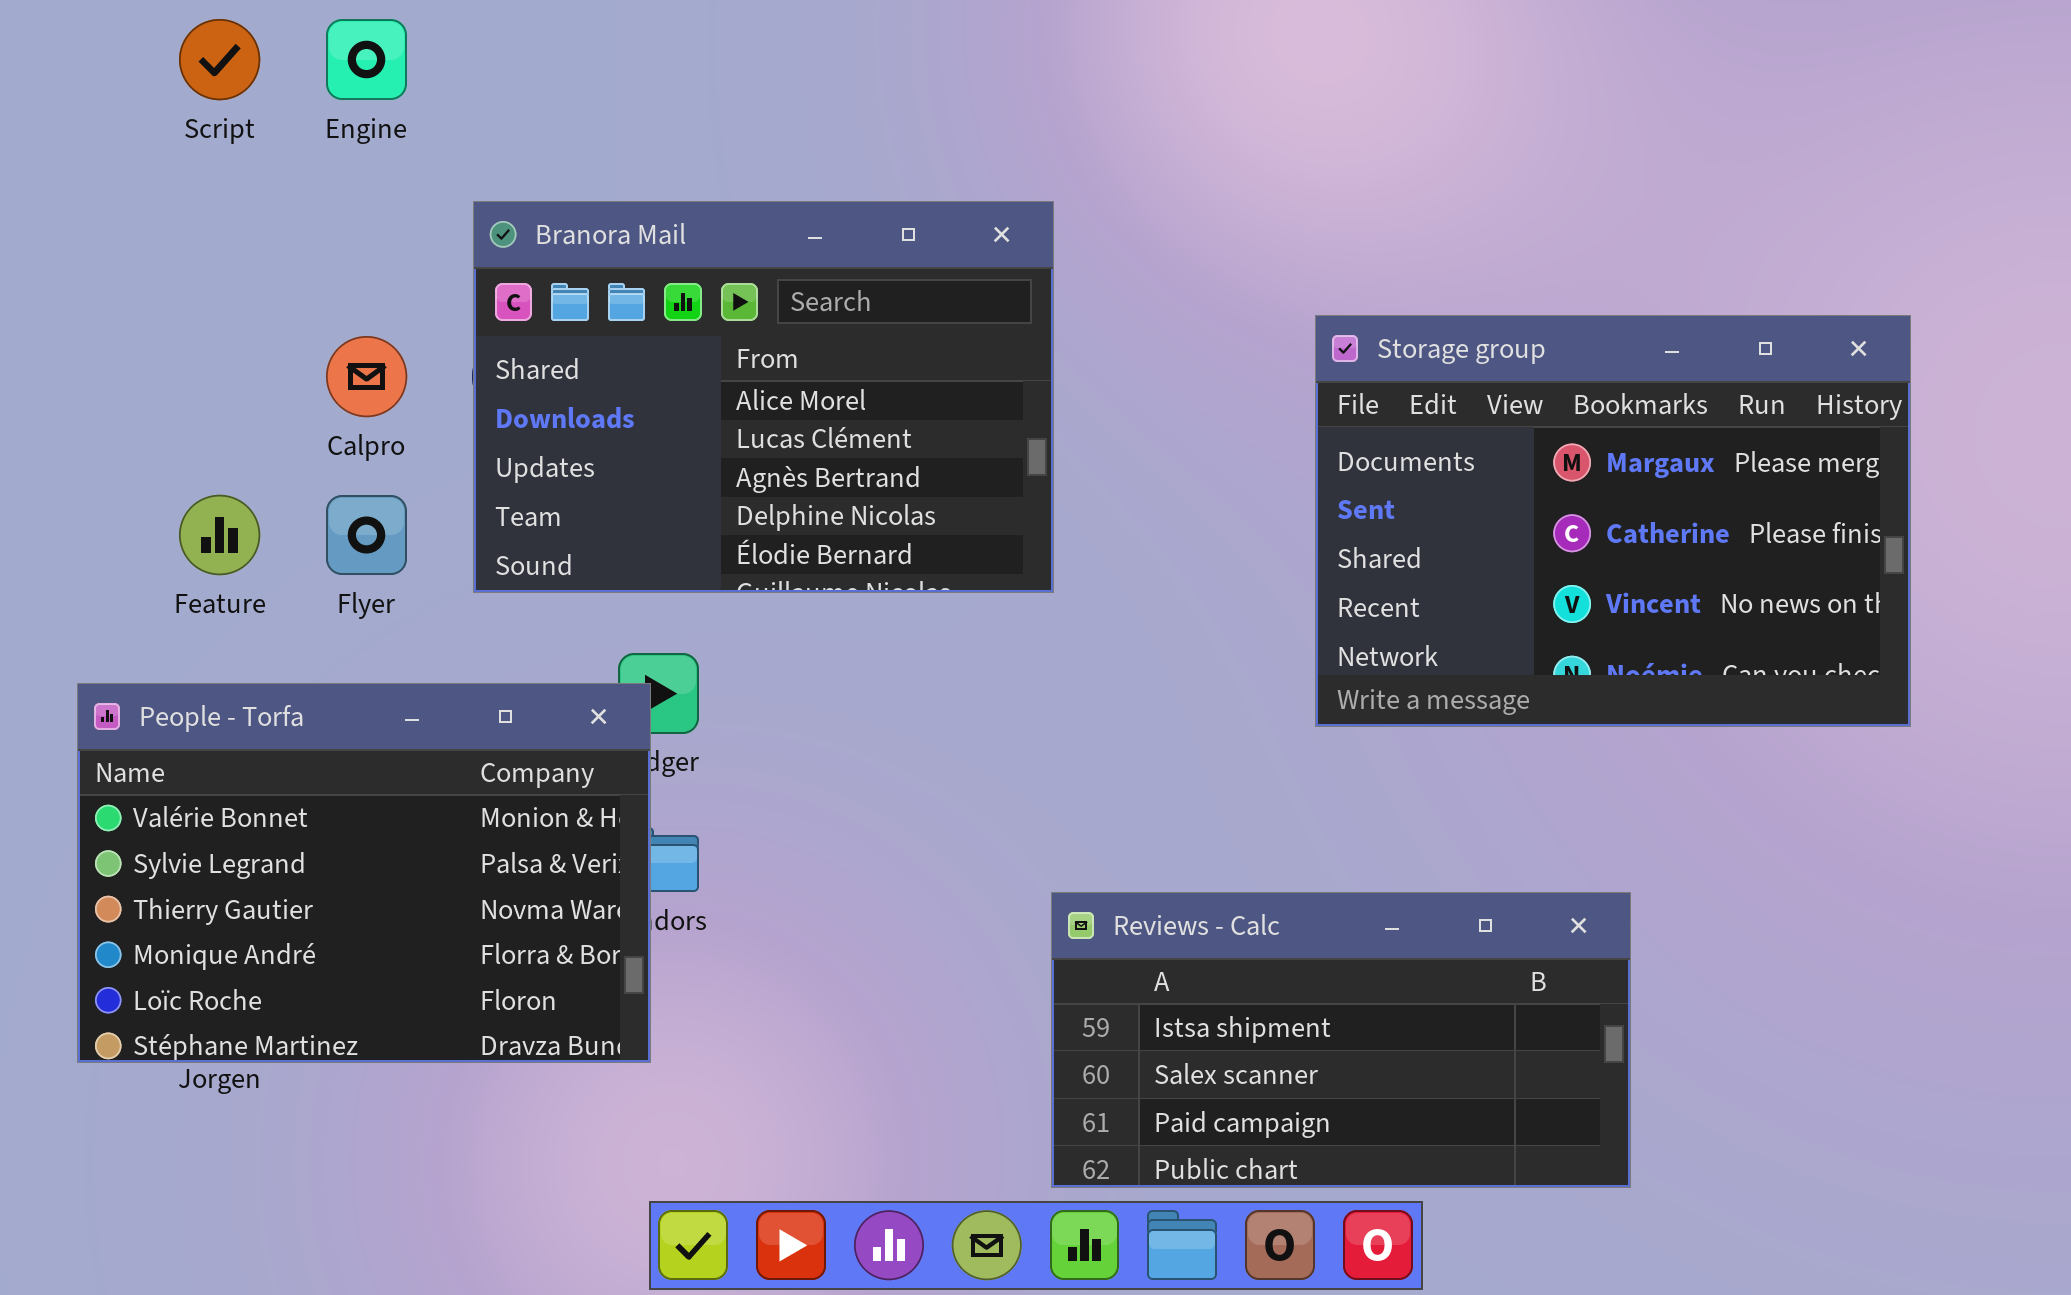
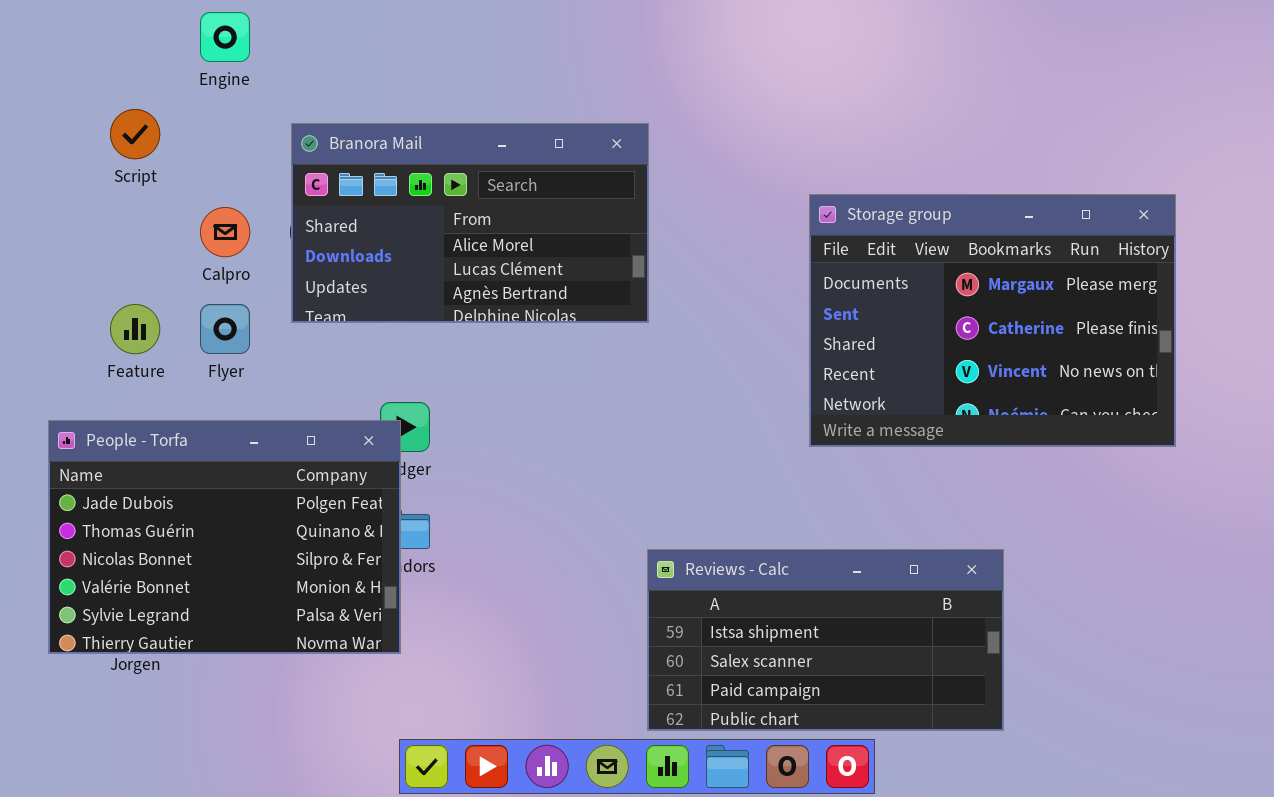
Script: [179,19,260,100] -> [110,109,160,159], moved
Branora Mail: [473,201,1054,593] -> [291,123,649,323], resized
People - Torfa: [77,683,651,1063] -> [48,420,401,654], scrolled up 3 rows

